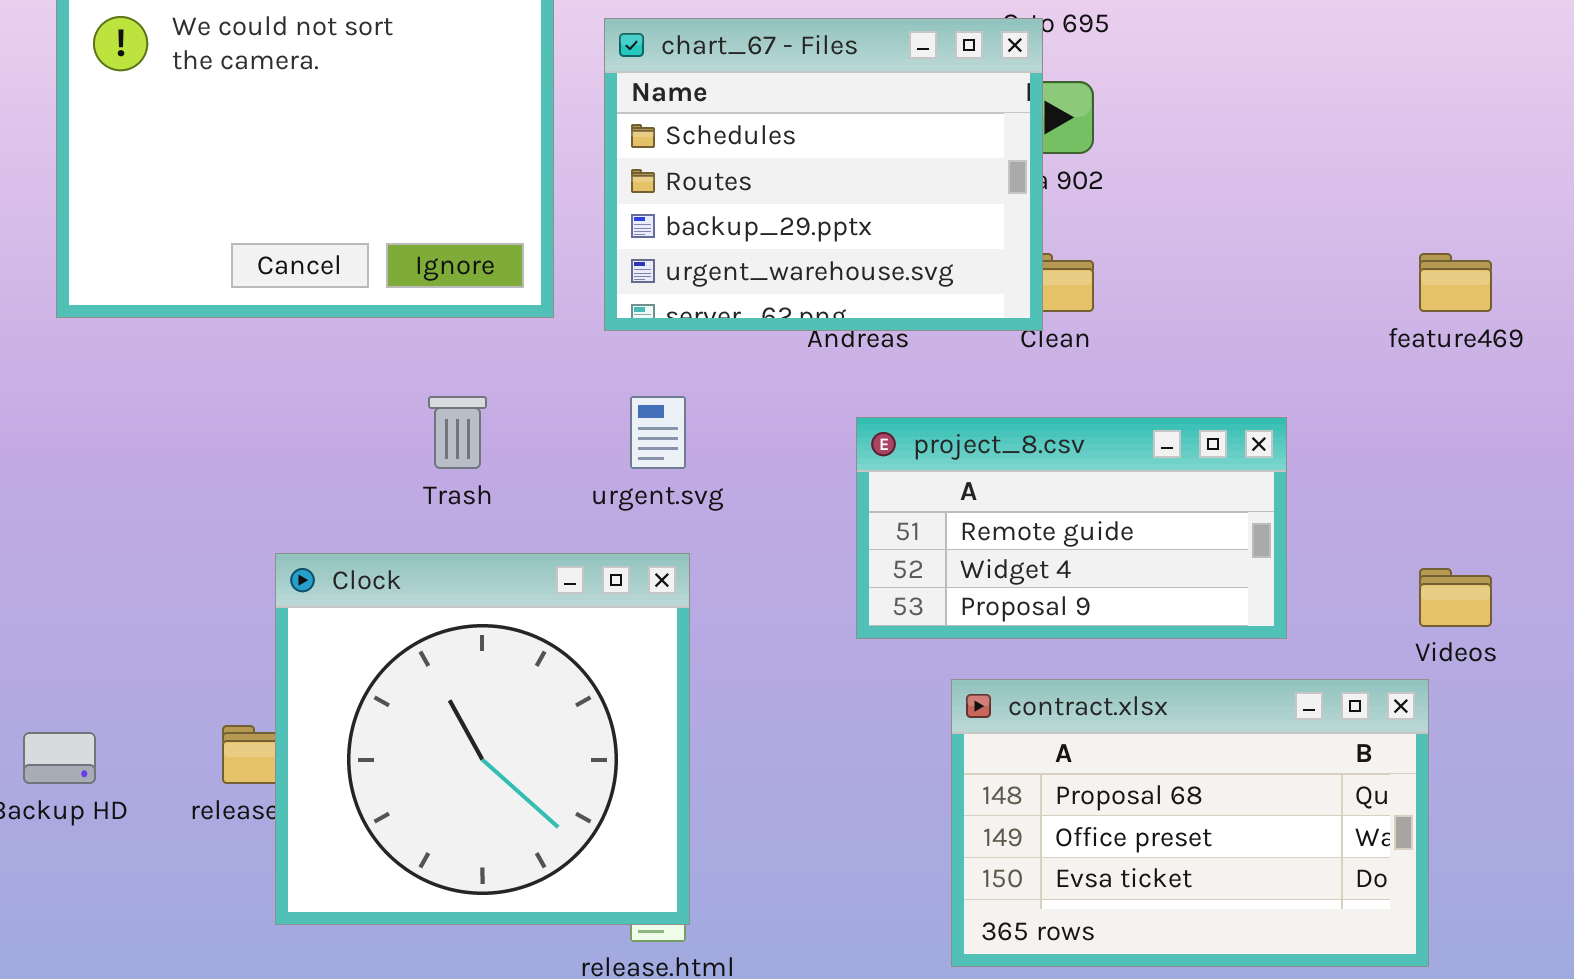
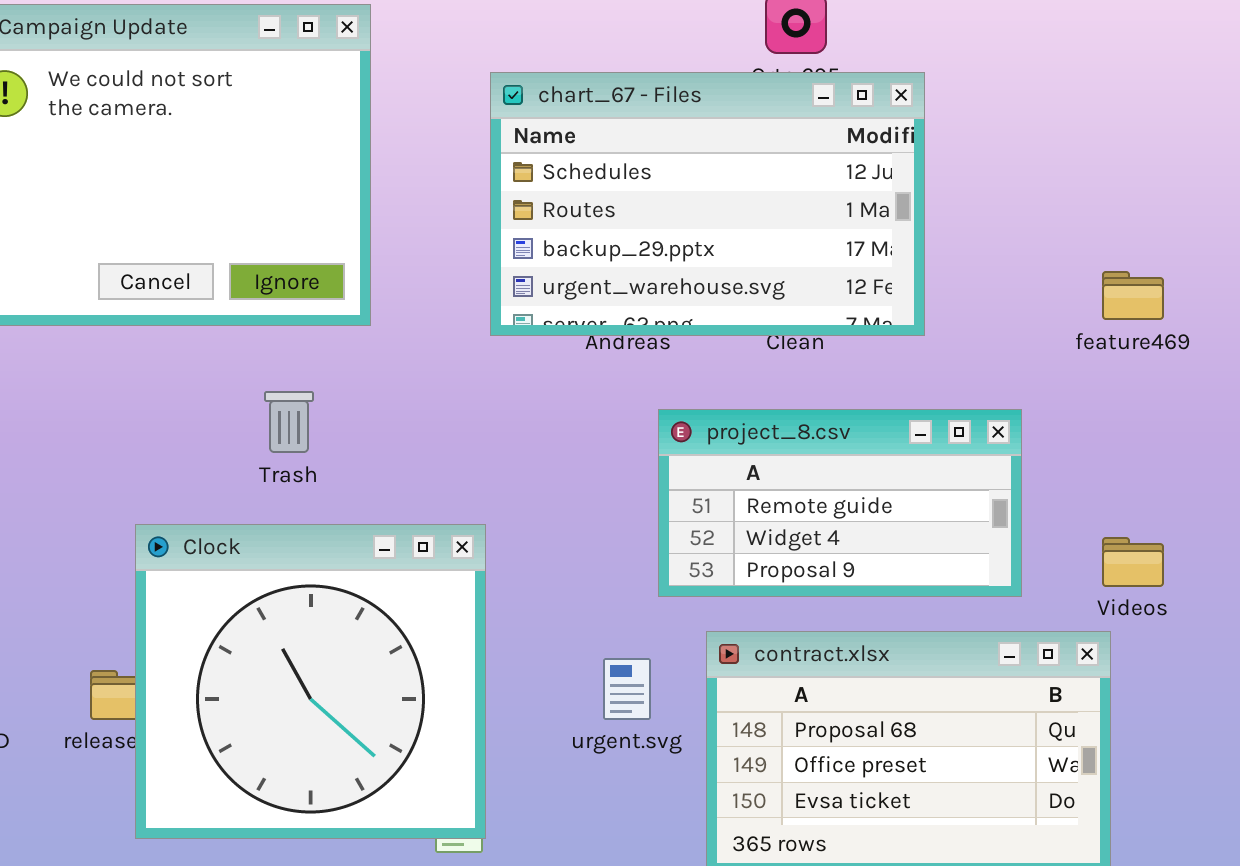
chart_67 - Files: [604,18,1043,331] -> [490,72,925,336], moved, resized
urgent.svg: [630,396,686,469] -> [603,658,651,720], moved
project_8.csv: [856,417,1287,639] -> [658,409,1022,597], moved

